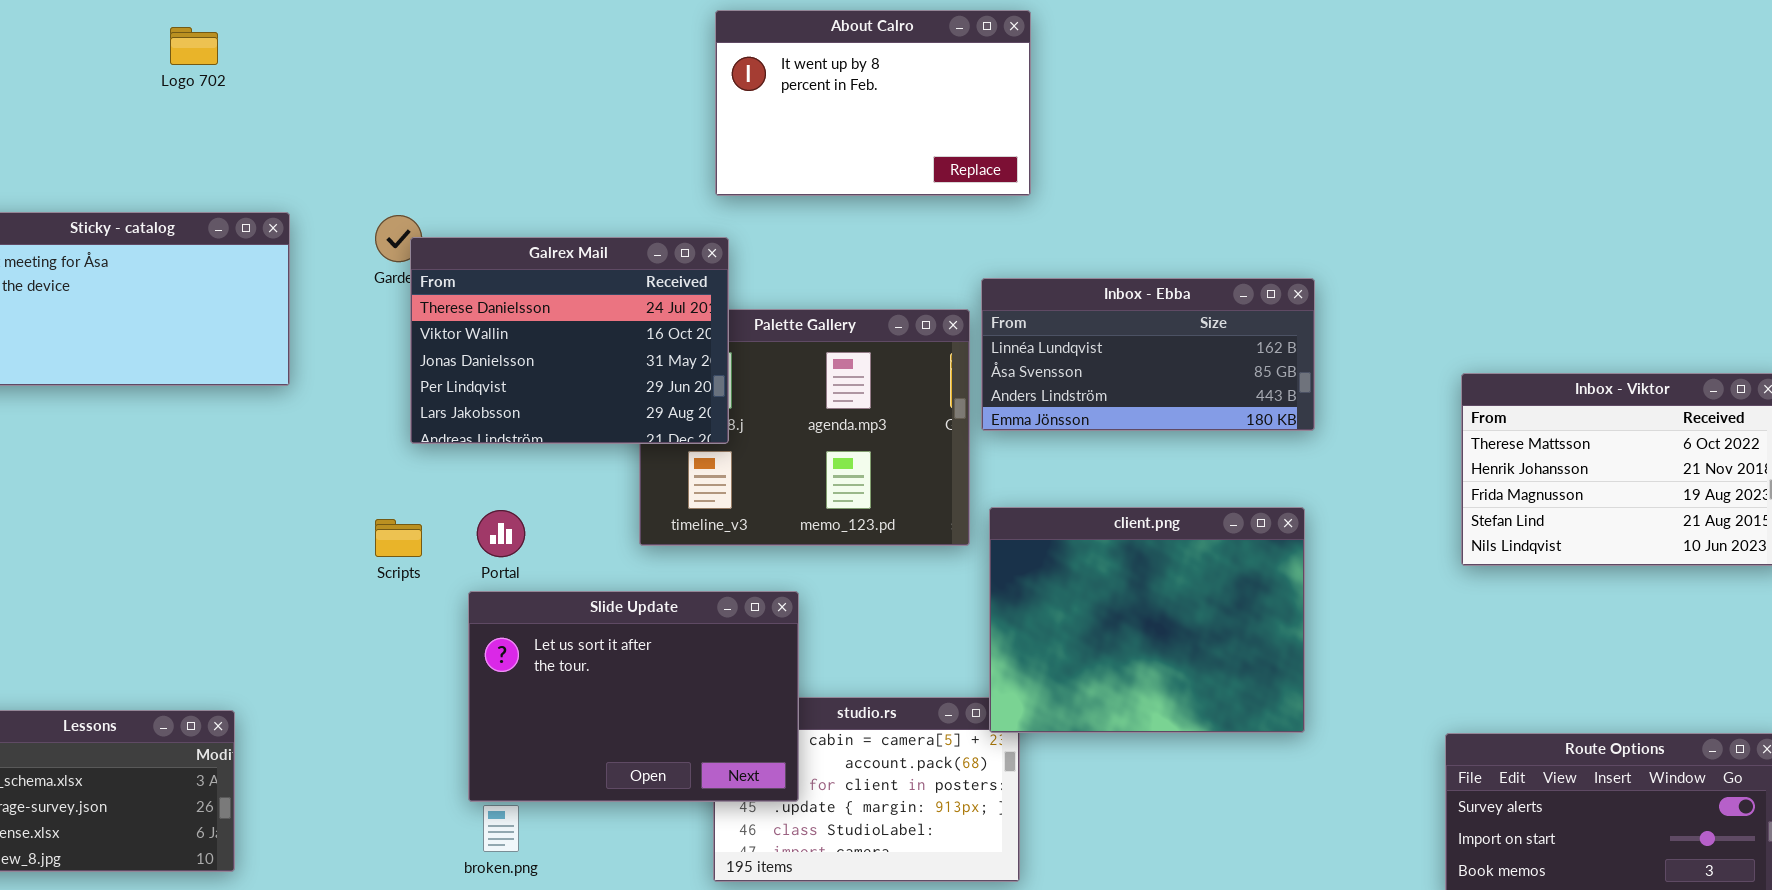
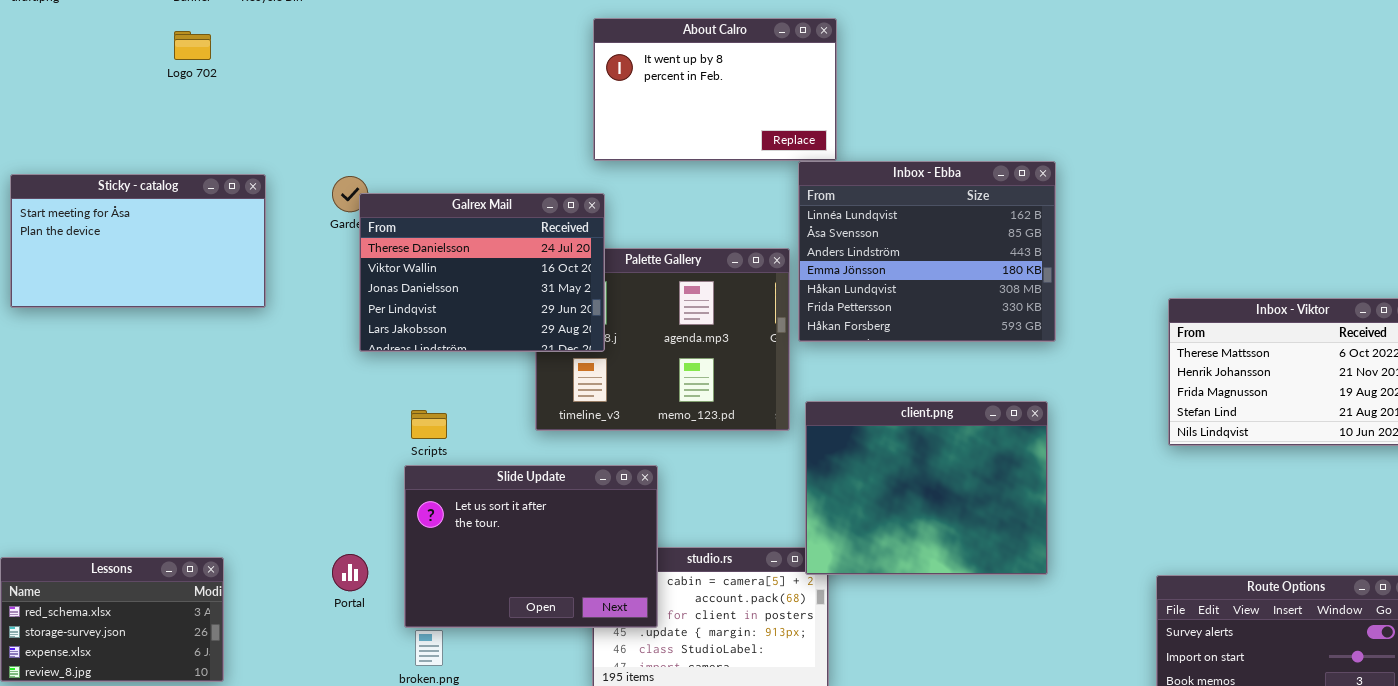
Inbox - Ebba: [981,278,1315,431] -> [798,161,1056,342], resized
Portal: [477,510,525,557] -> [332,554,368,591], moved
Scripts: [375,519,422,557] -> [411,410,447,439], moved

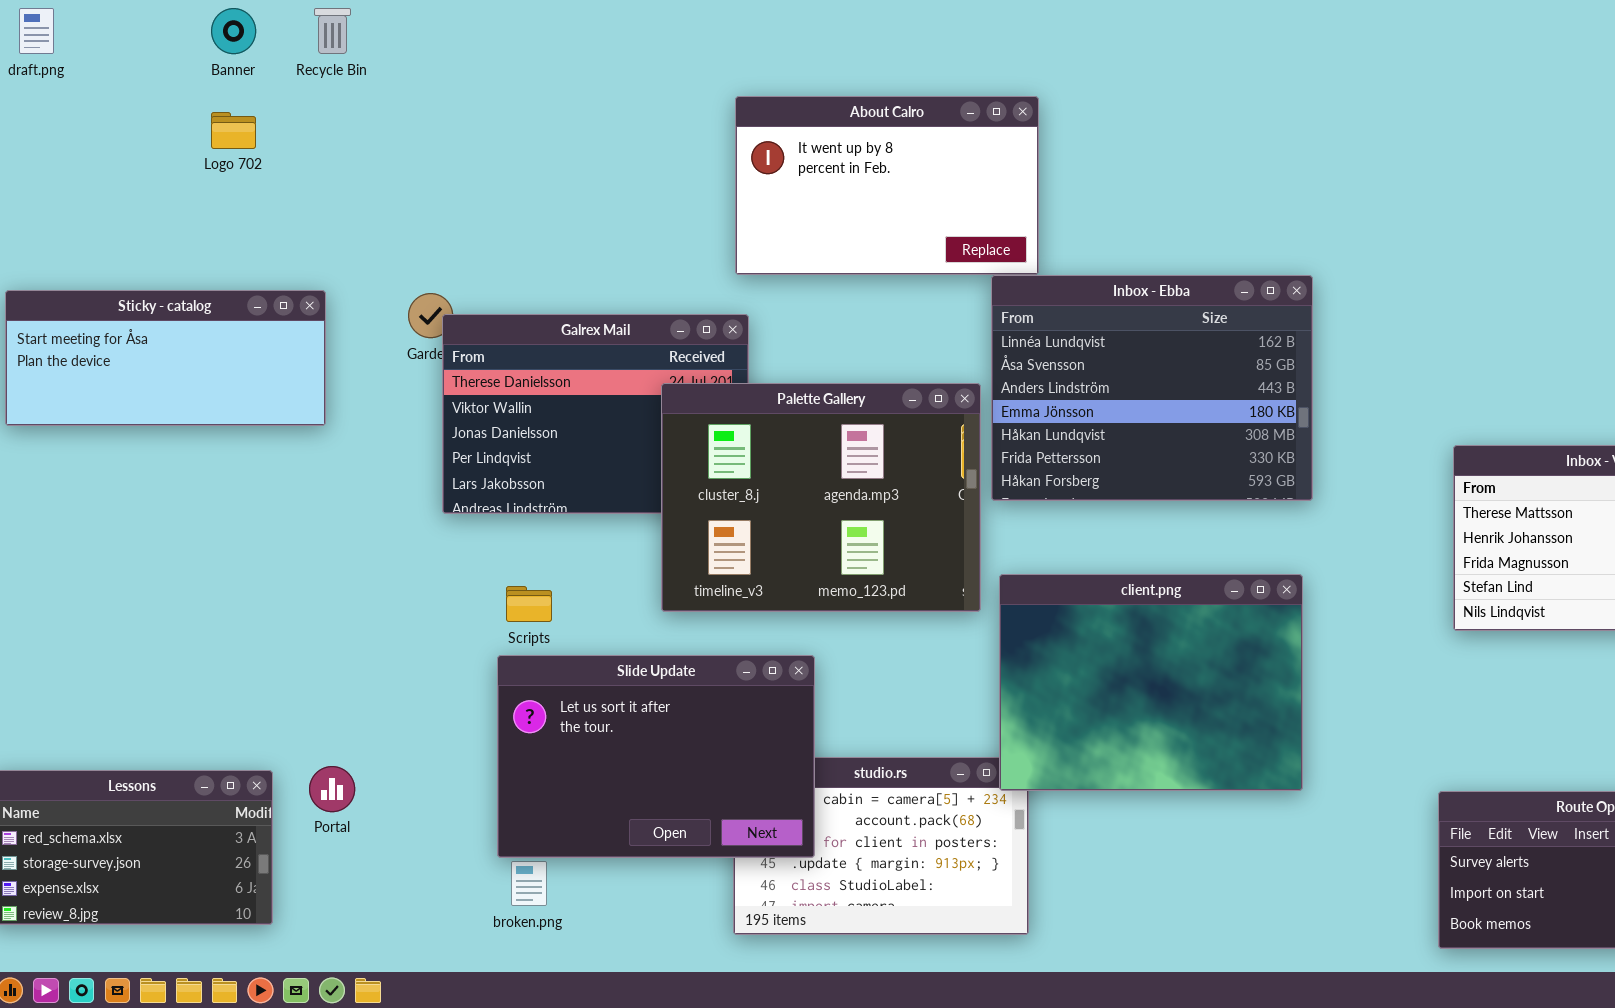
Sticky - catalog: [10,174,266,308] -> [5,290,326,426], resized
Palette Gallery: [535,248,790,431] -> [661,383,981,612], raised
Portal: [332,554,368,591] -> [309,766,355,812], moved

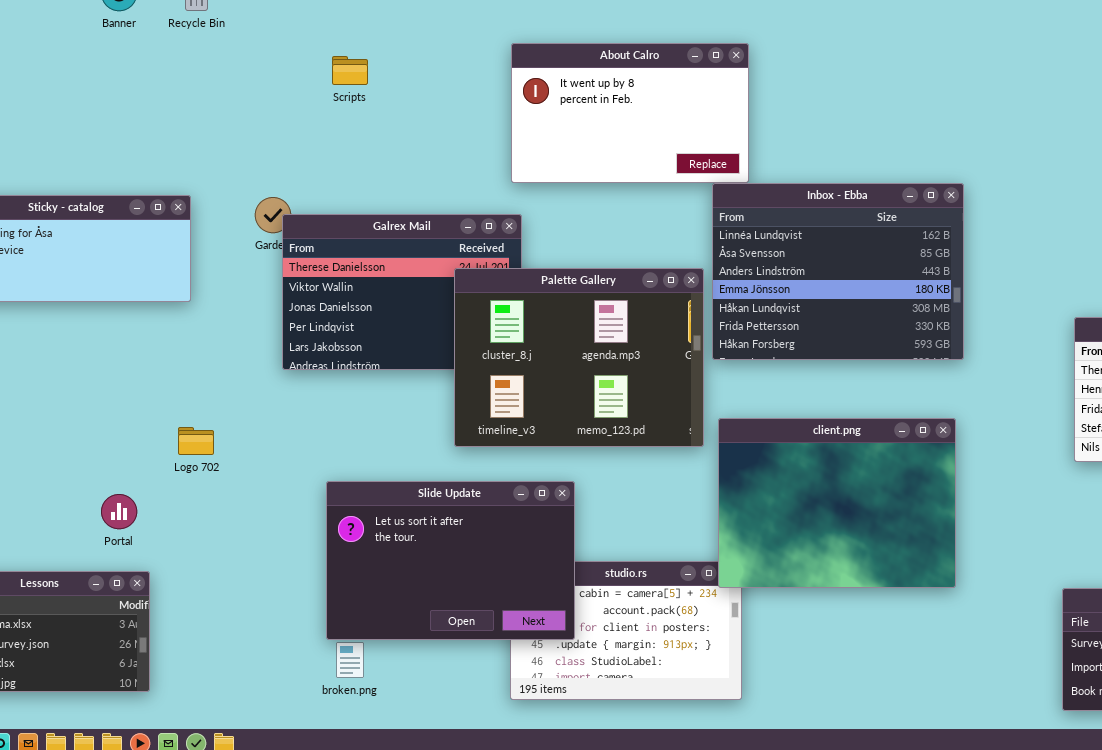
Logo 702: [211,112,256,149] -> [178,427,214,455], moved
Scripts: [506,586,552,622] -> [332,56,368,85], moved
Portal: [309,766,355,812] -> [101,494,137,529], moved

